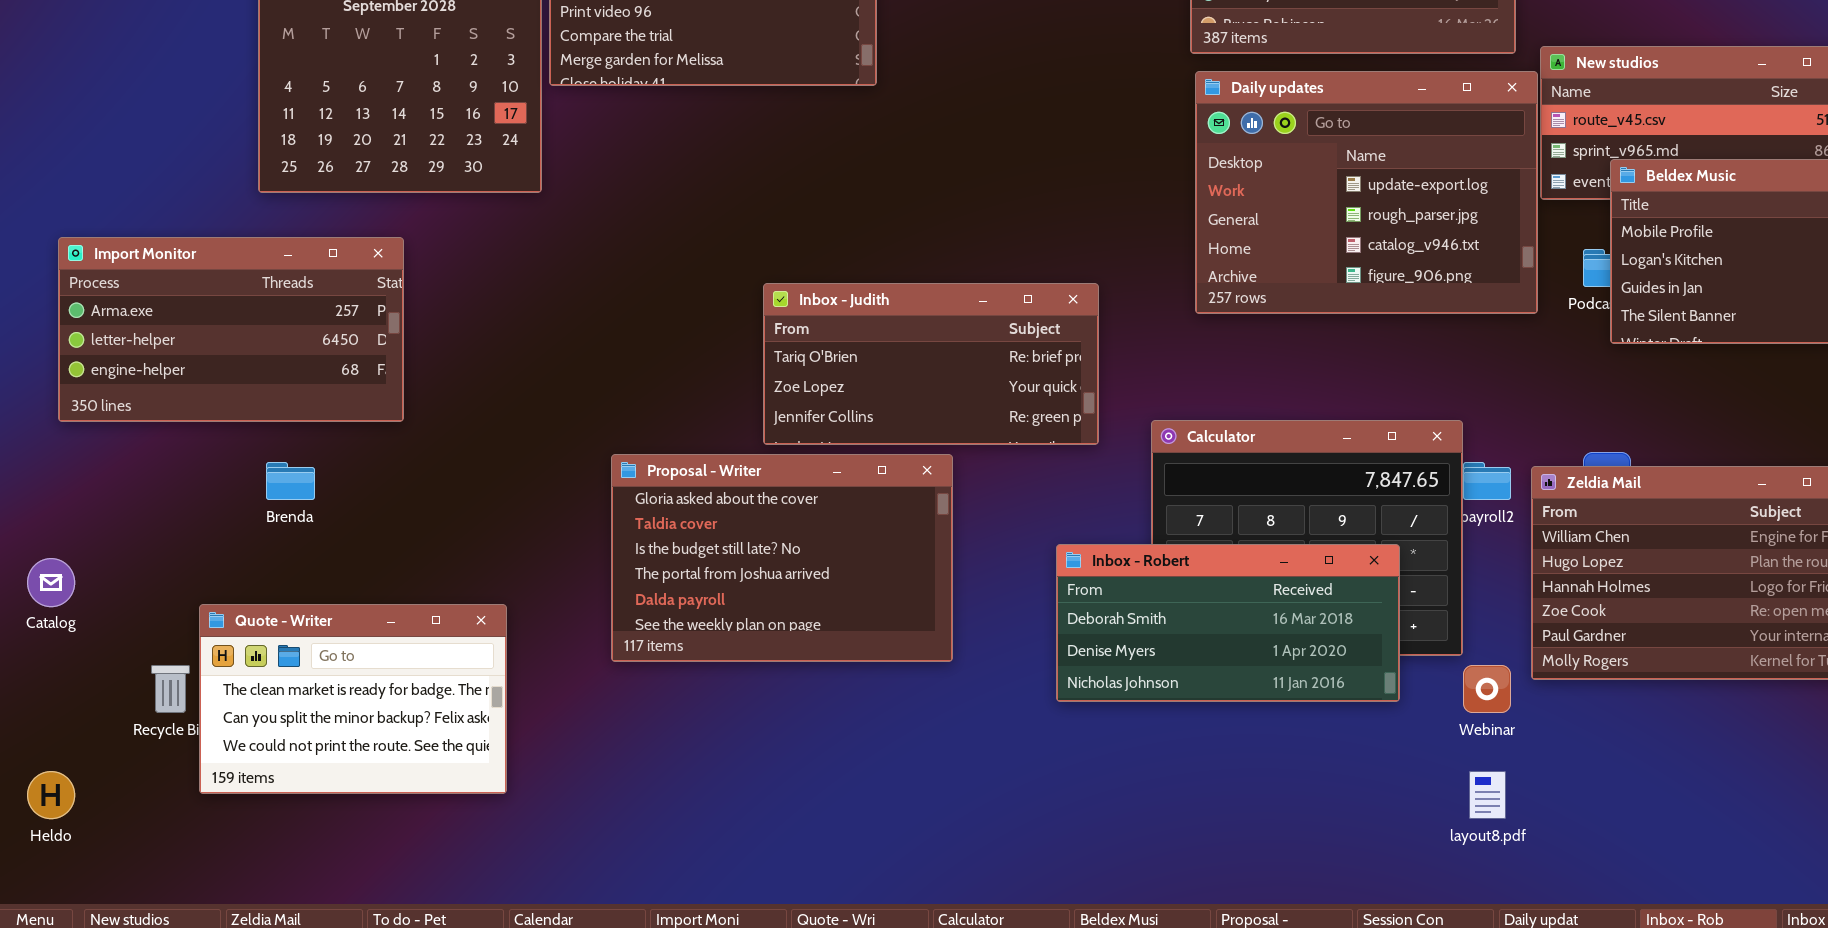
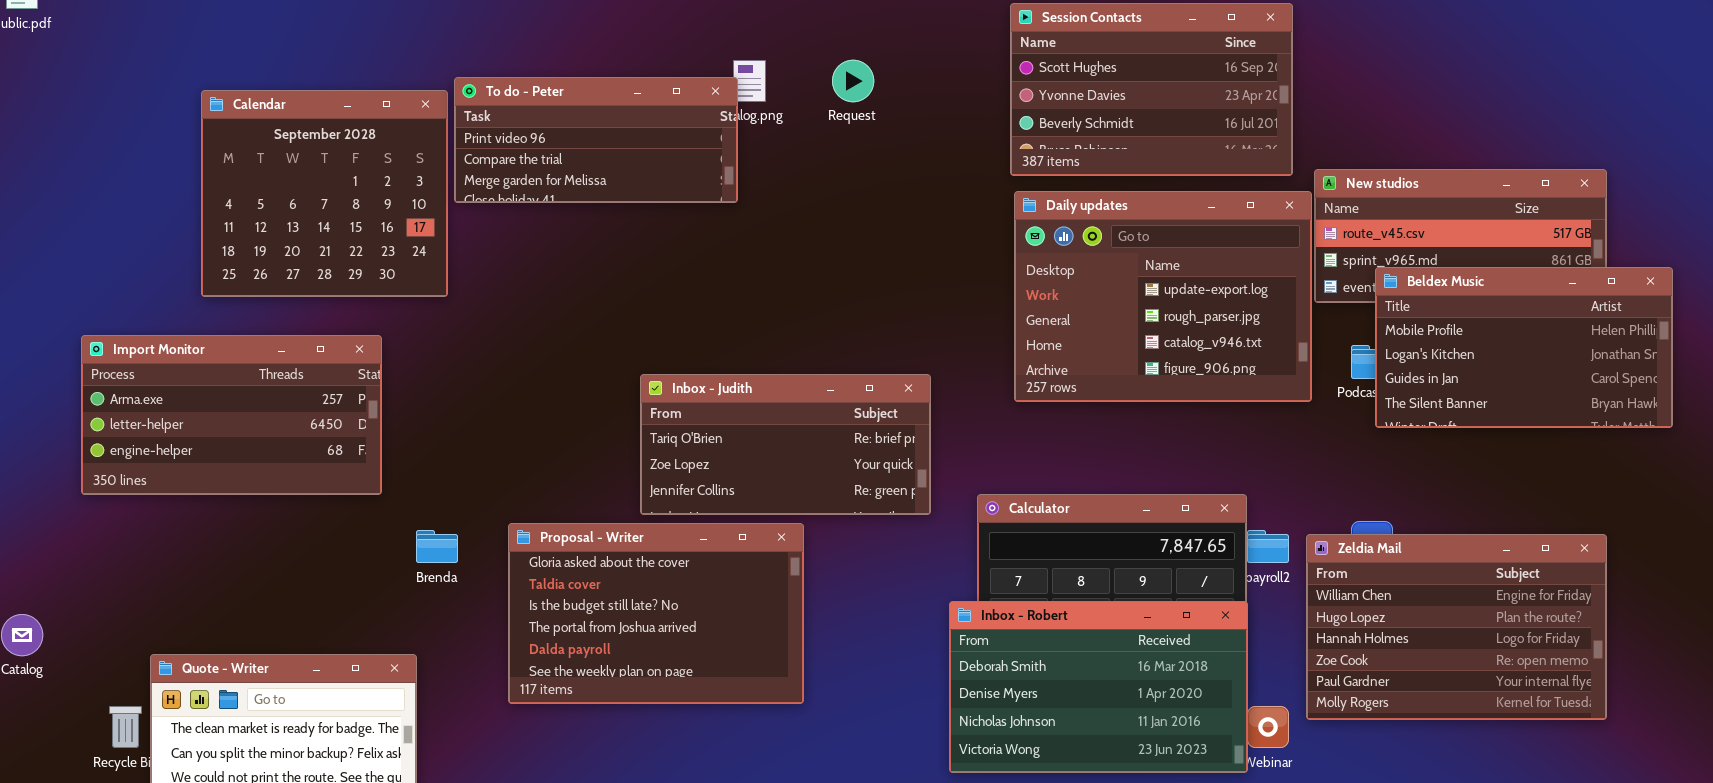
Import Monitor: [58,237,404,422] -> [81,335,382,495], moved
Brenda: [266,462,315,500] -> [416,530,458,563], moved
Inbox - Robert: [1056,544,1400,702] -> [949,601,1248,773], moved, resized

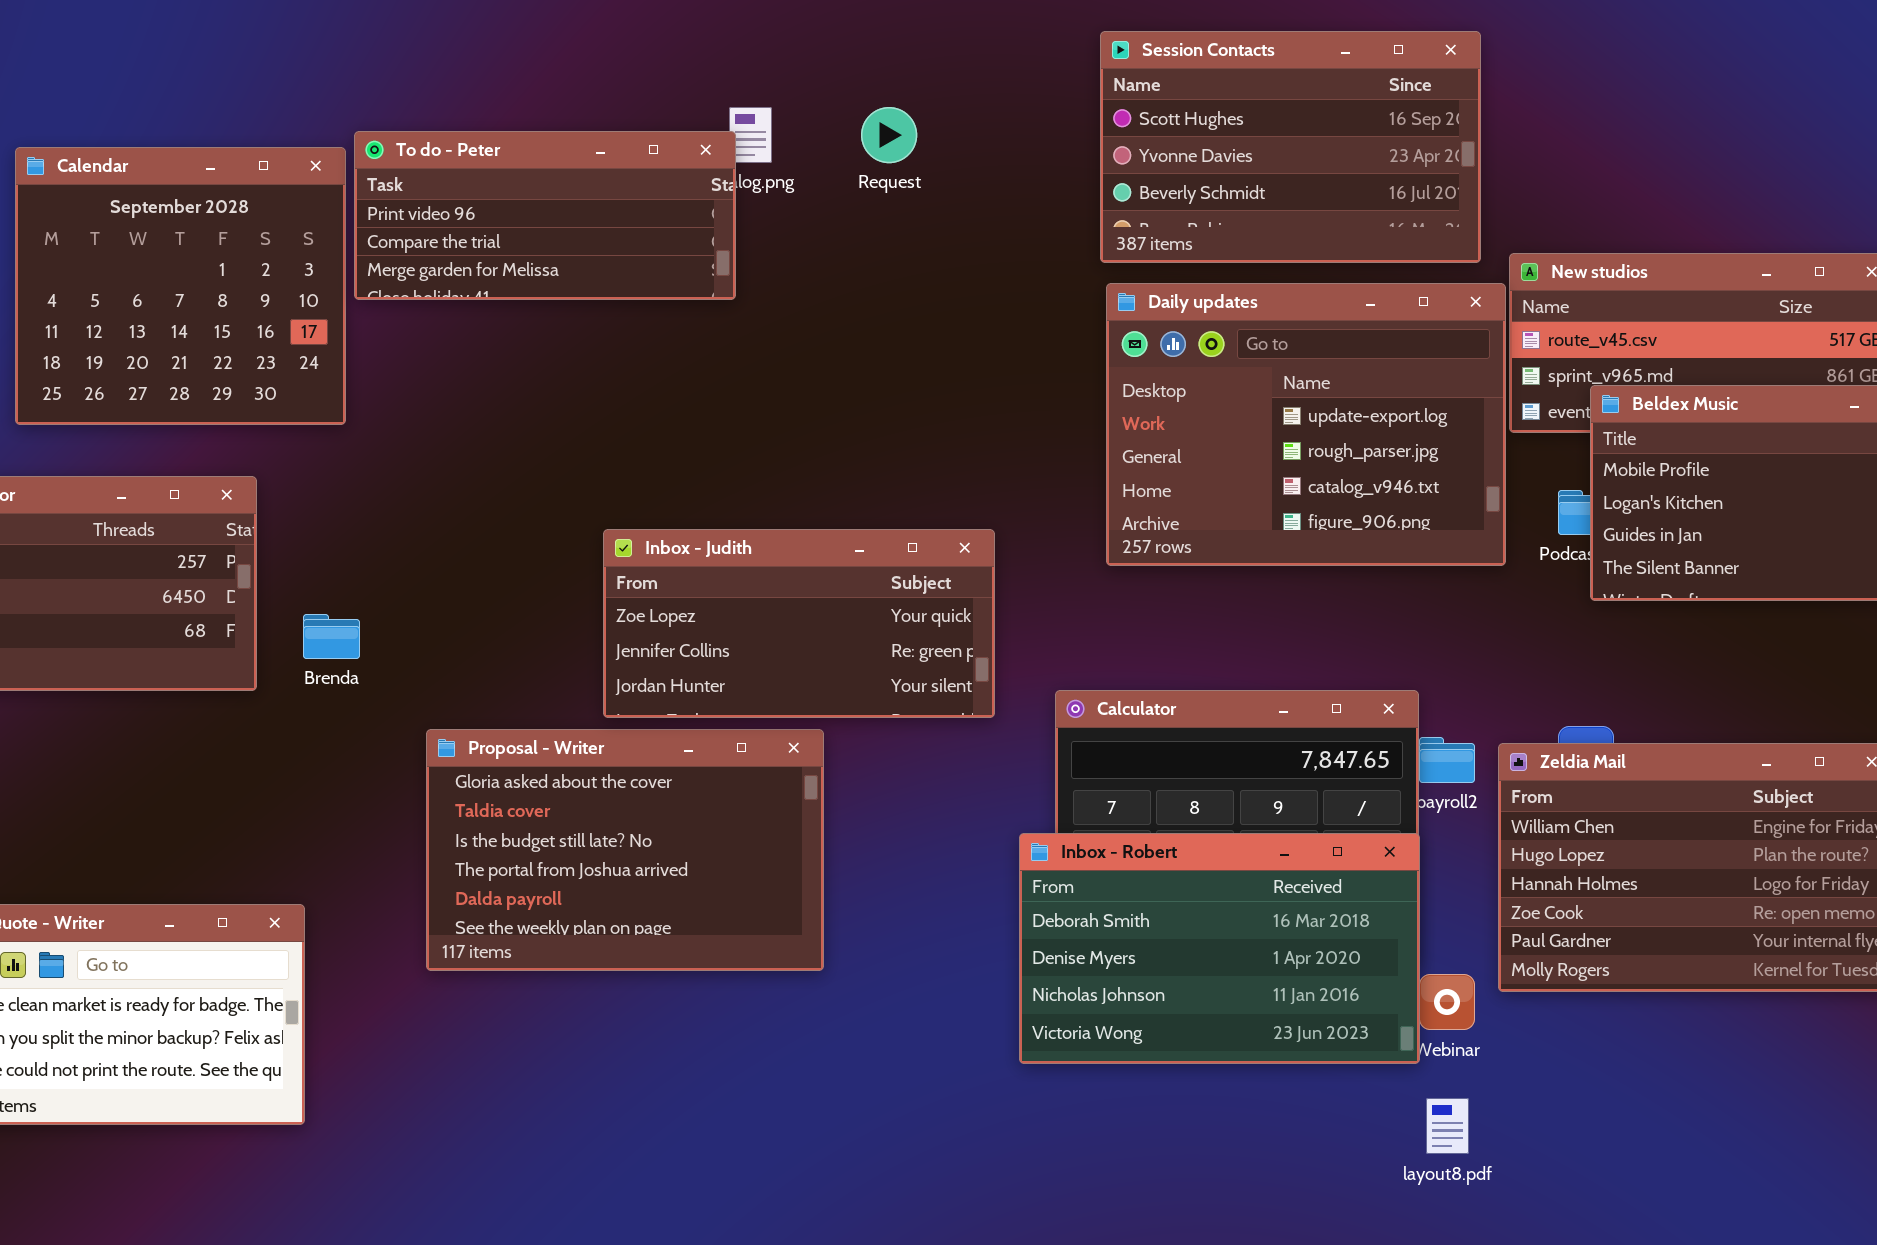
Inbox - Judith: [640,374,931,515] -> [603,529,995,718], scrolled down 1 row
Brenda: [416,530,458,563] -> [303,614,360,659], moved

